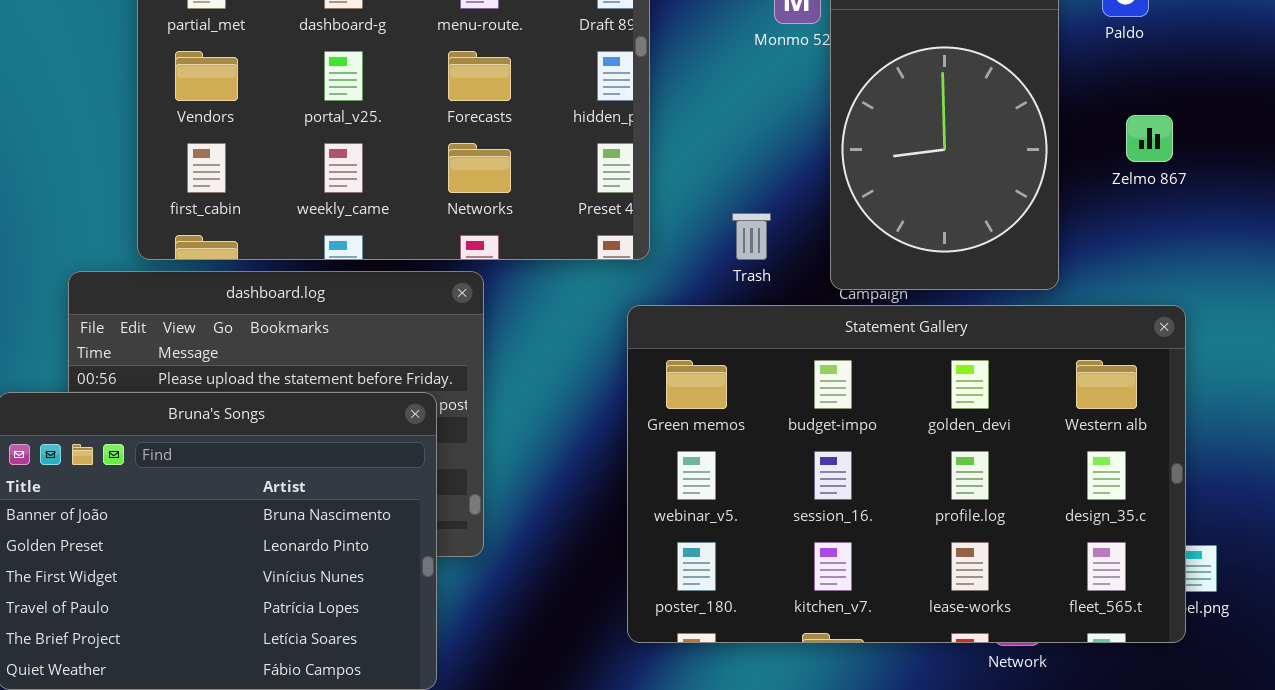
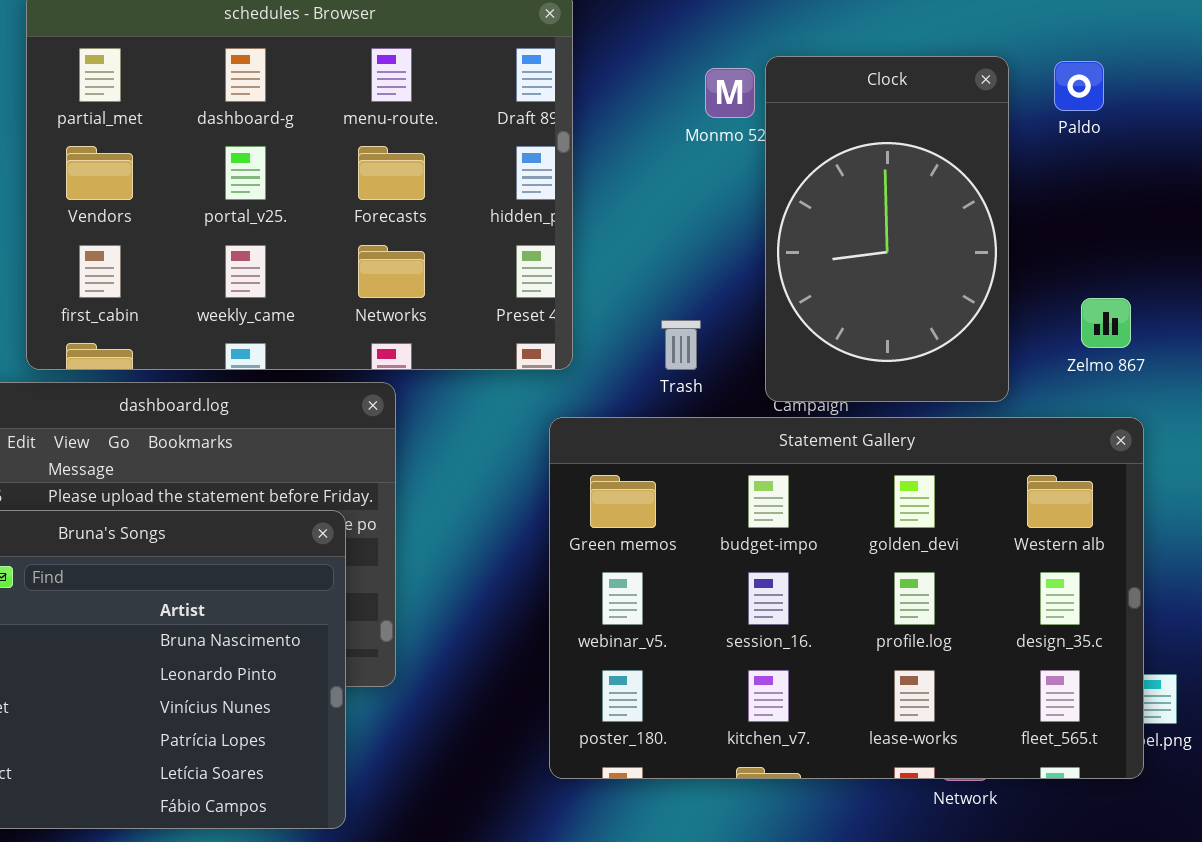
Zelmo 867: [1126,115,1173,162] -> [1081,298,1131,348], moved

